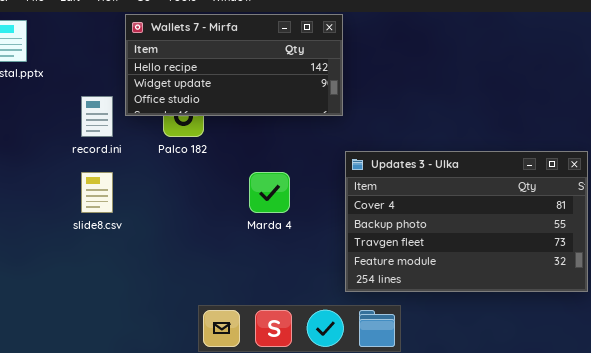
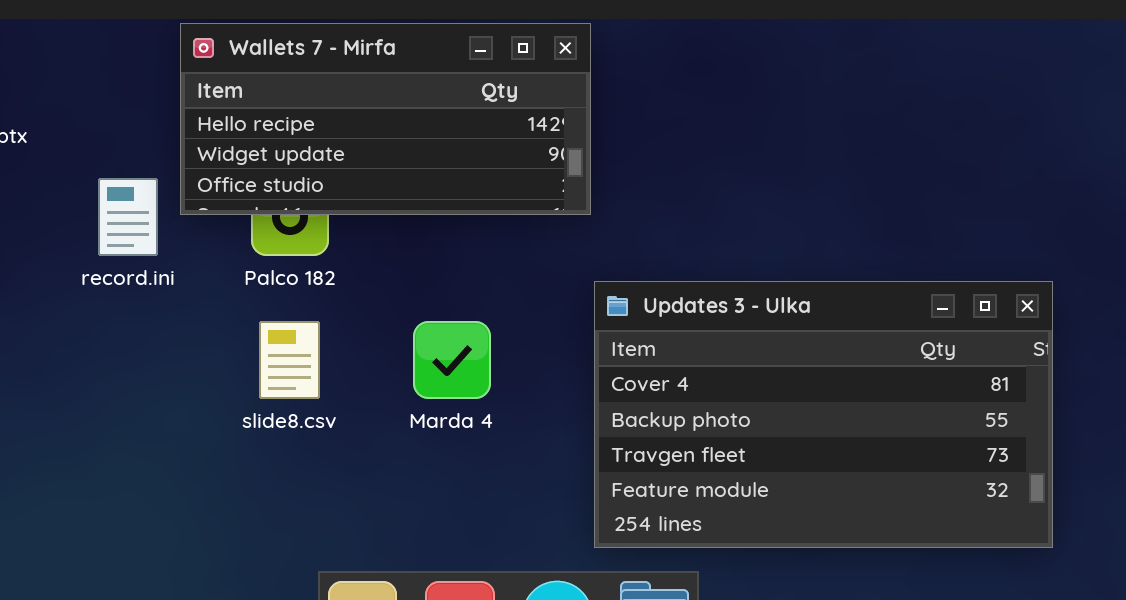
slide8.csv: [81,172,113,213] -> [259,321,320,399], moved

